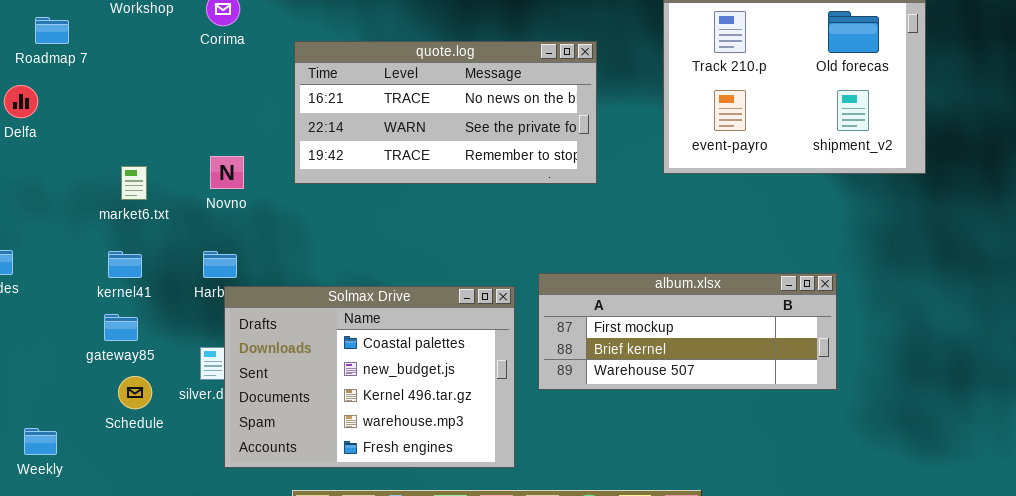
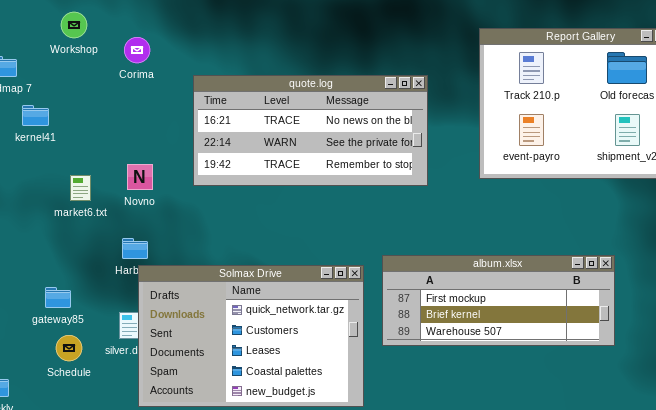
market6.txt: [121,166,147,200] -> [70,175,91,201], moved
kernel41: [108,251,142,278] -> [22,105,49,126], moved
Solmax Drive: [224,286,515,468] -> [138,265,364,407], scrolled up 3 rows

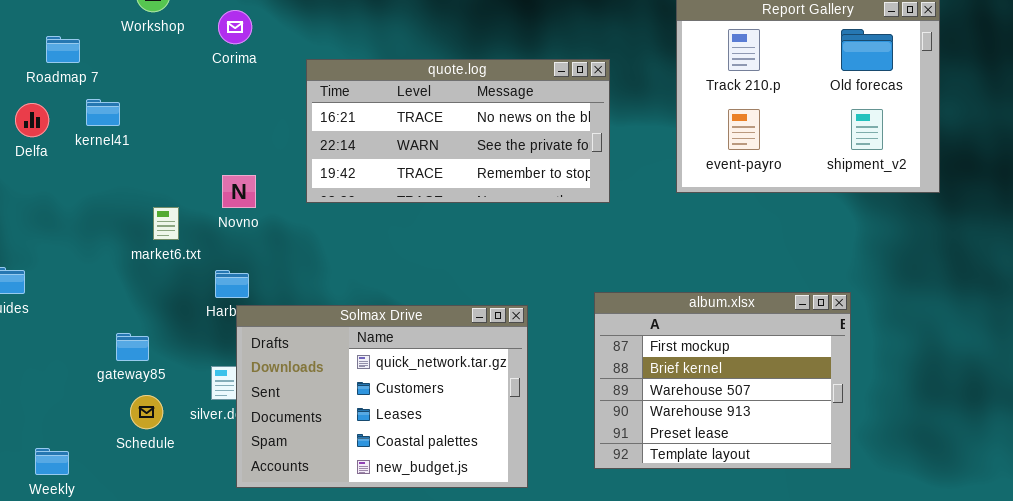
market6.txt: [70,175,91,201] -> [153,207,179,240], moved
album.xlsx: [382,255,615,346] -> [594,292,851,469], resized

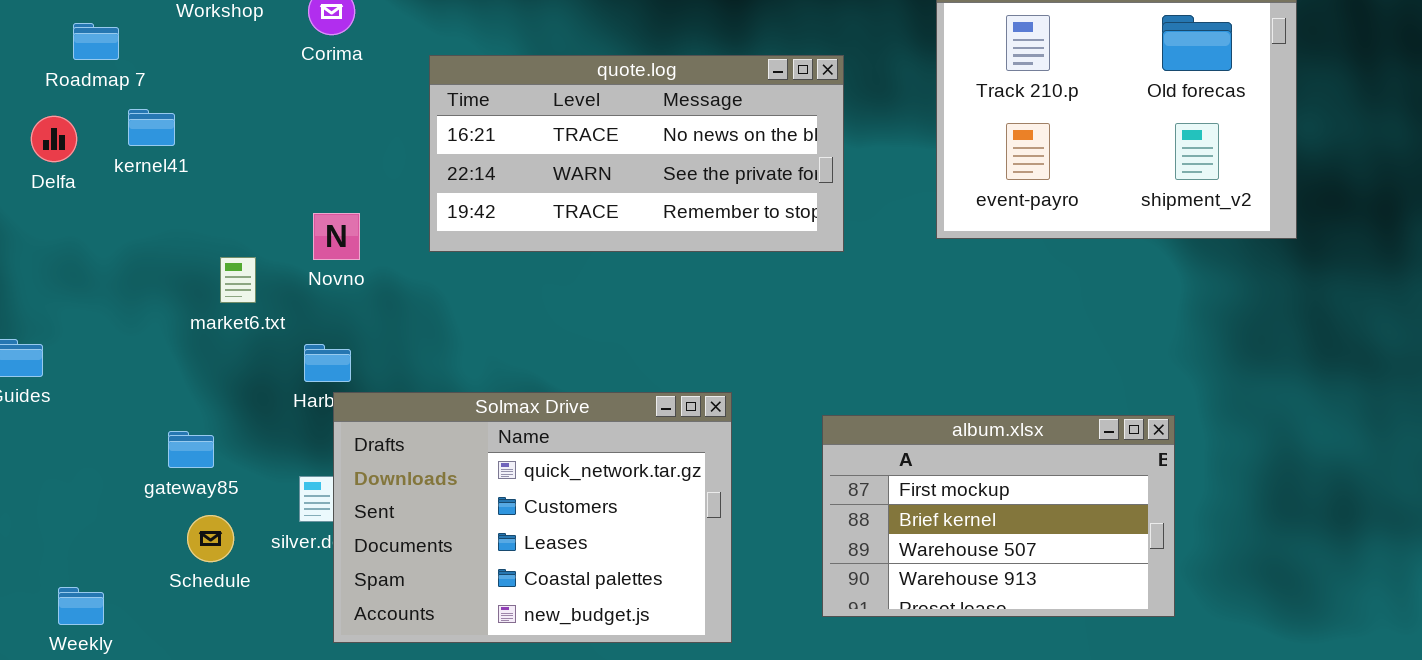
album.xlsx: [594,292,851,469] -> [822,415,1175,617], resized

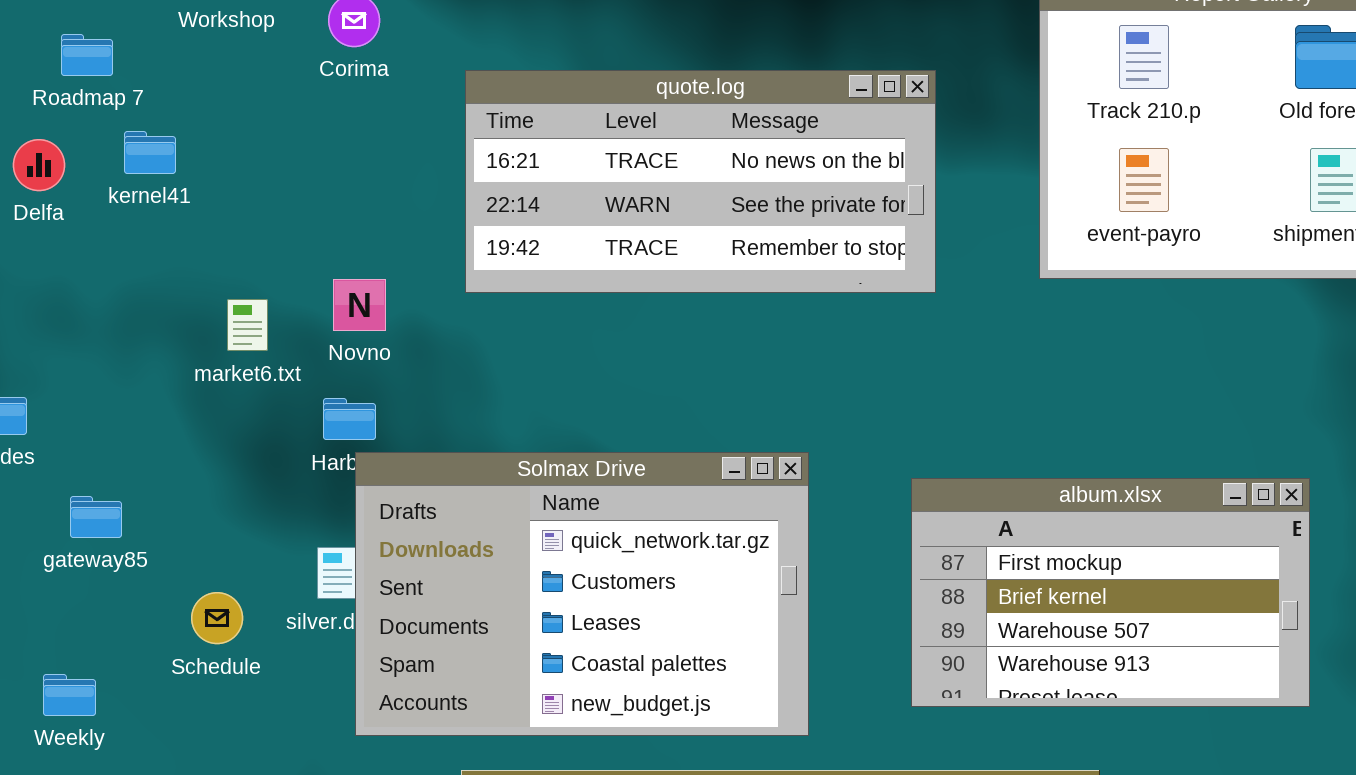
Novno: [313,213,360,260] -> [333,279,386,331], moved
gateway85: [168,431,214,468] -> [70,496,122,538], moved

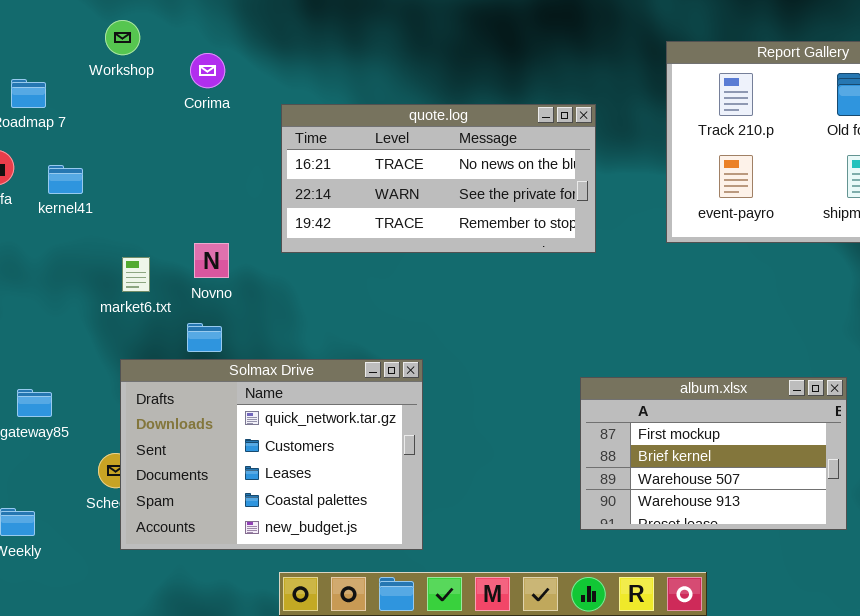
kernel41: [124,131,176,174] -> [48,165,83,194], moved
Solmax Drive: [355,452,809,736] -> [120,359,423,550], moved

